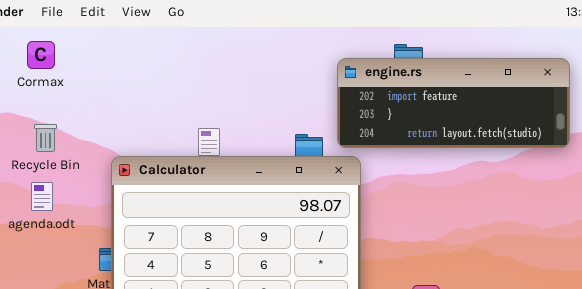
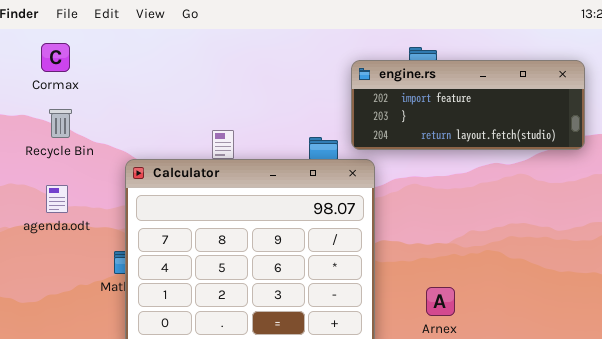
Recycle Bin: [34,124,57,152] -> [49,109,72,138], moved

